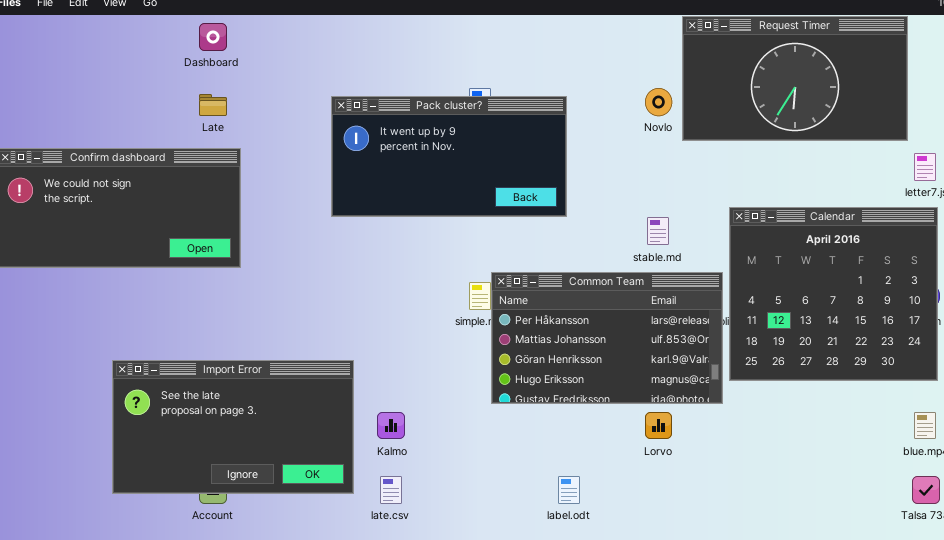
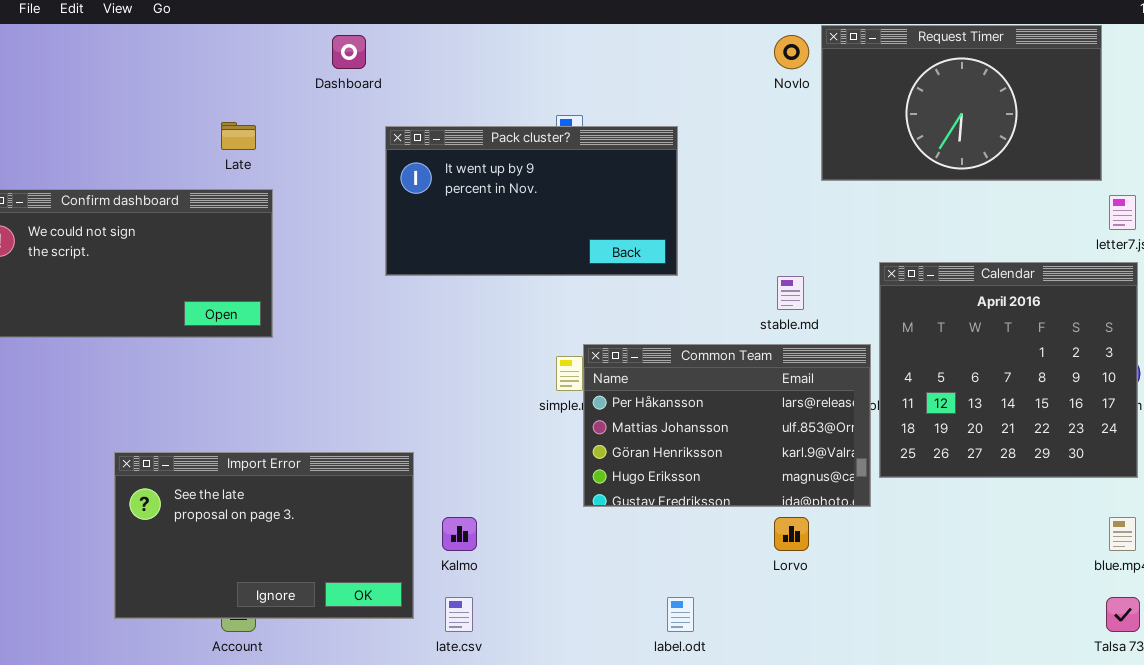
Dashboard: [199,23,227,51] -> [332,35,366,69], moved
Novlo: [645,88,672,116] -> [774,35,809,69], moved

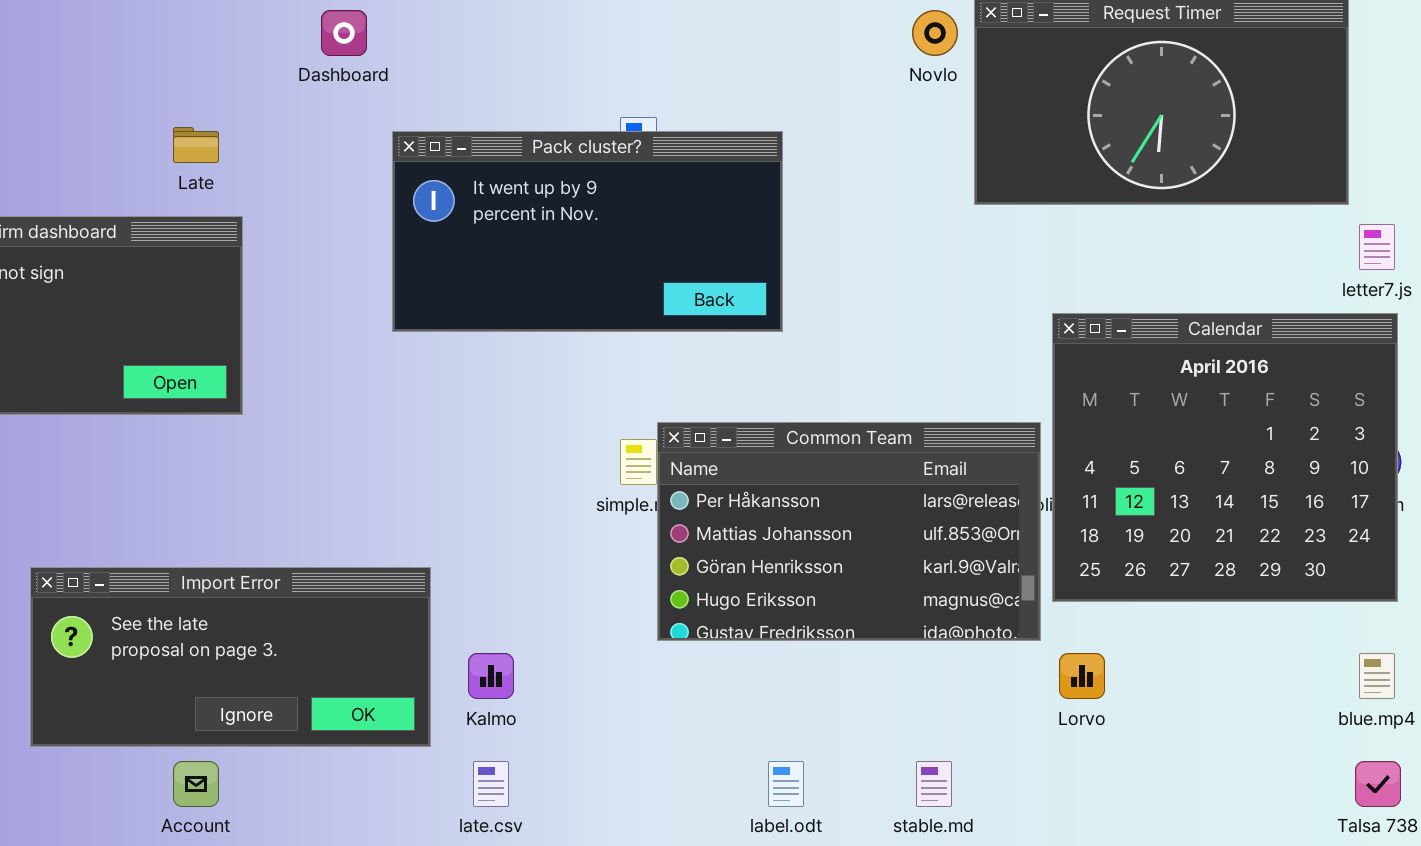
stable.md: [777,276,804,310] -> [916,761,952,807], moved
Import Error: [114,452,414,619] -> [30,567,431,747], resized
Lorvo: [774,517,809,551] -> [1059,653,1105,699], moved

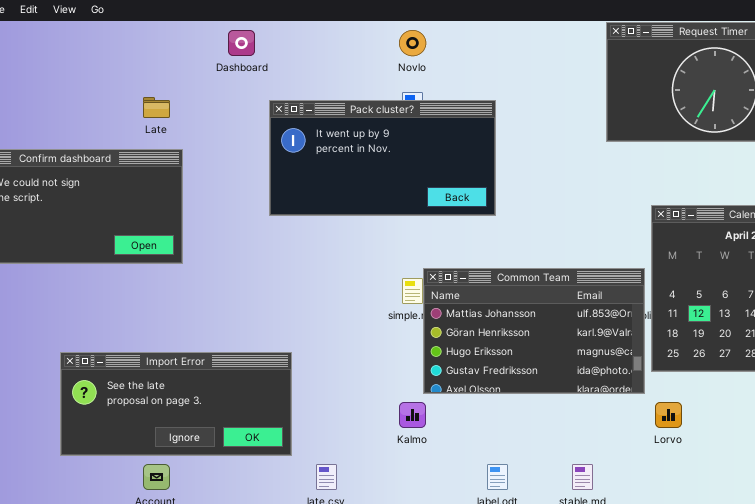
Novlo: [912,10,958,56] -> [399,30,426,56], moved
Common Team: [657,422,1041,641] -> [423,268,645,394], scrolled down 1 row
Kalmo: [468,653,514,699] -> [399,402,426,428], moved

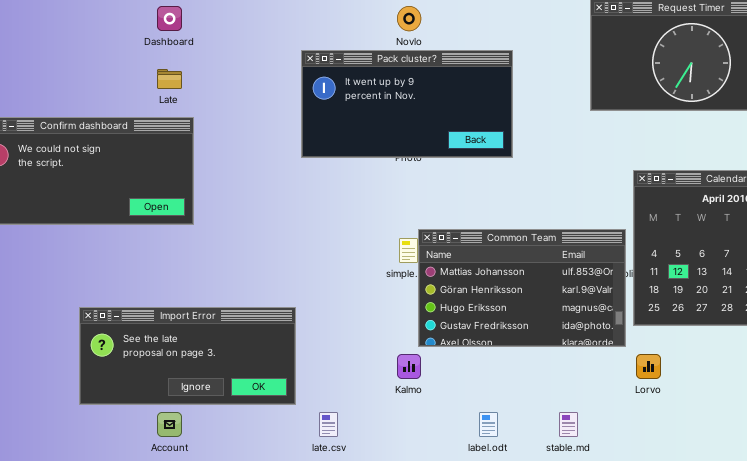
Dashboard: [228,30,255,56] -> [157,6,182,31], moved
Pack cluster?: [269,100,496,216] -> [301,50,513,158], moved

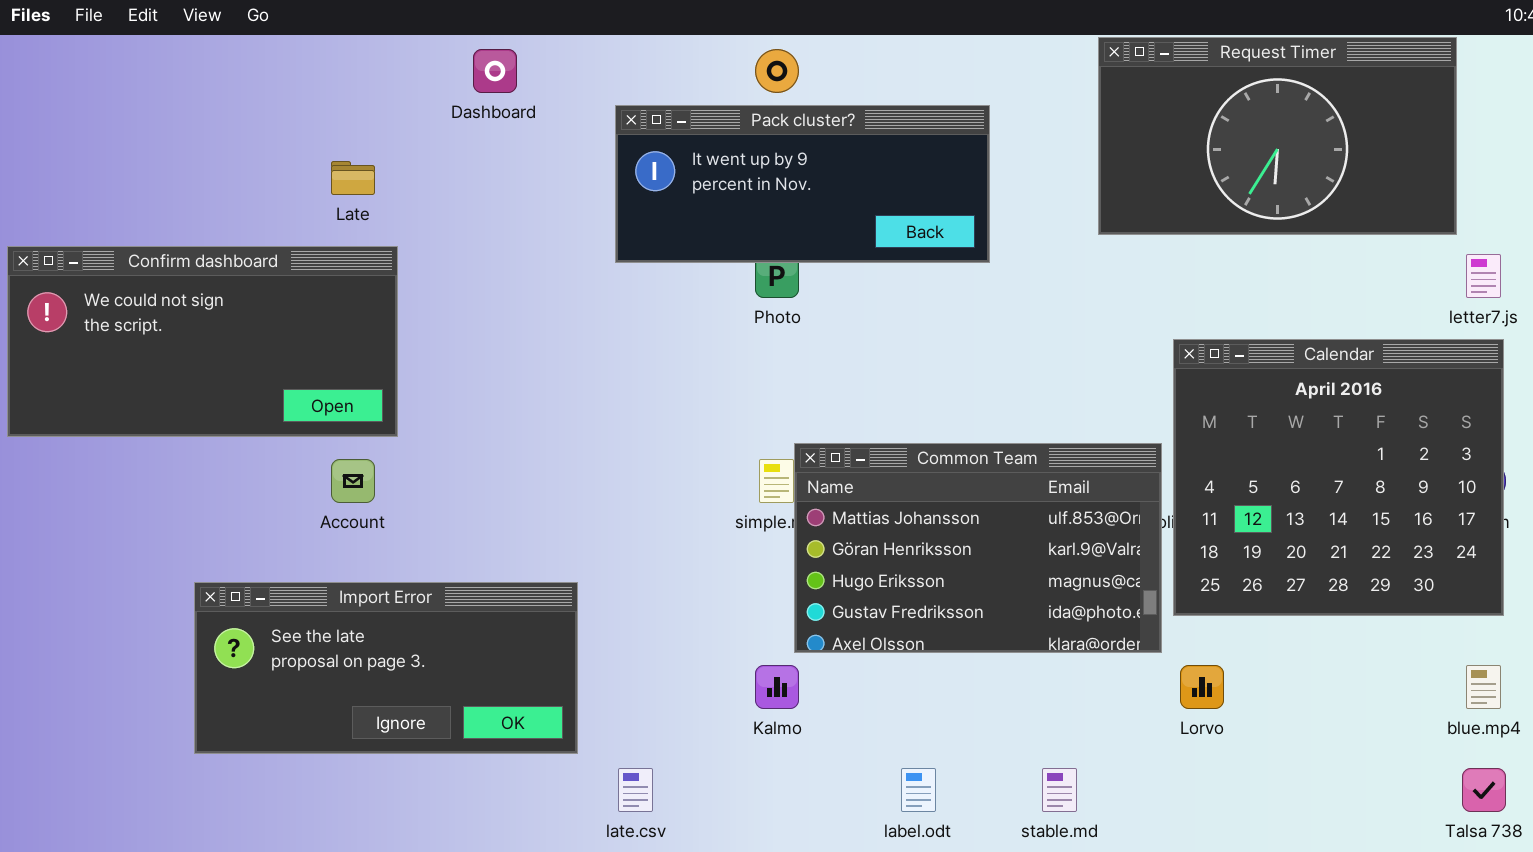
Dashboard: [157,6,182,31] -> [473,49,517,93], moved
Pack cluster?: [301,50,513,158] -> [615,105,990,263], moved, resized
Account: [157,412,182,437] -> [331,459,375,503], moved

